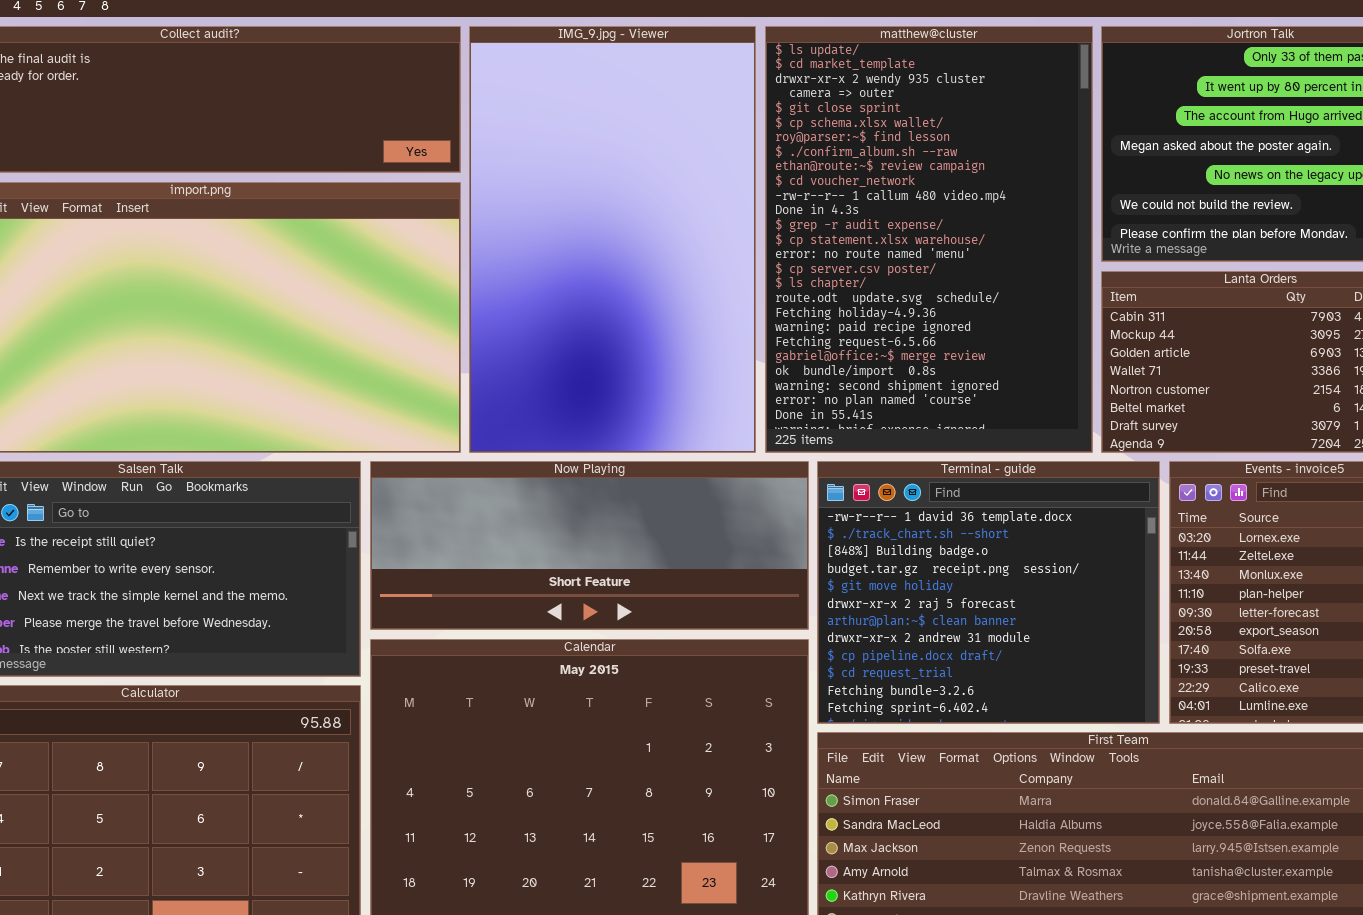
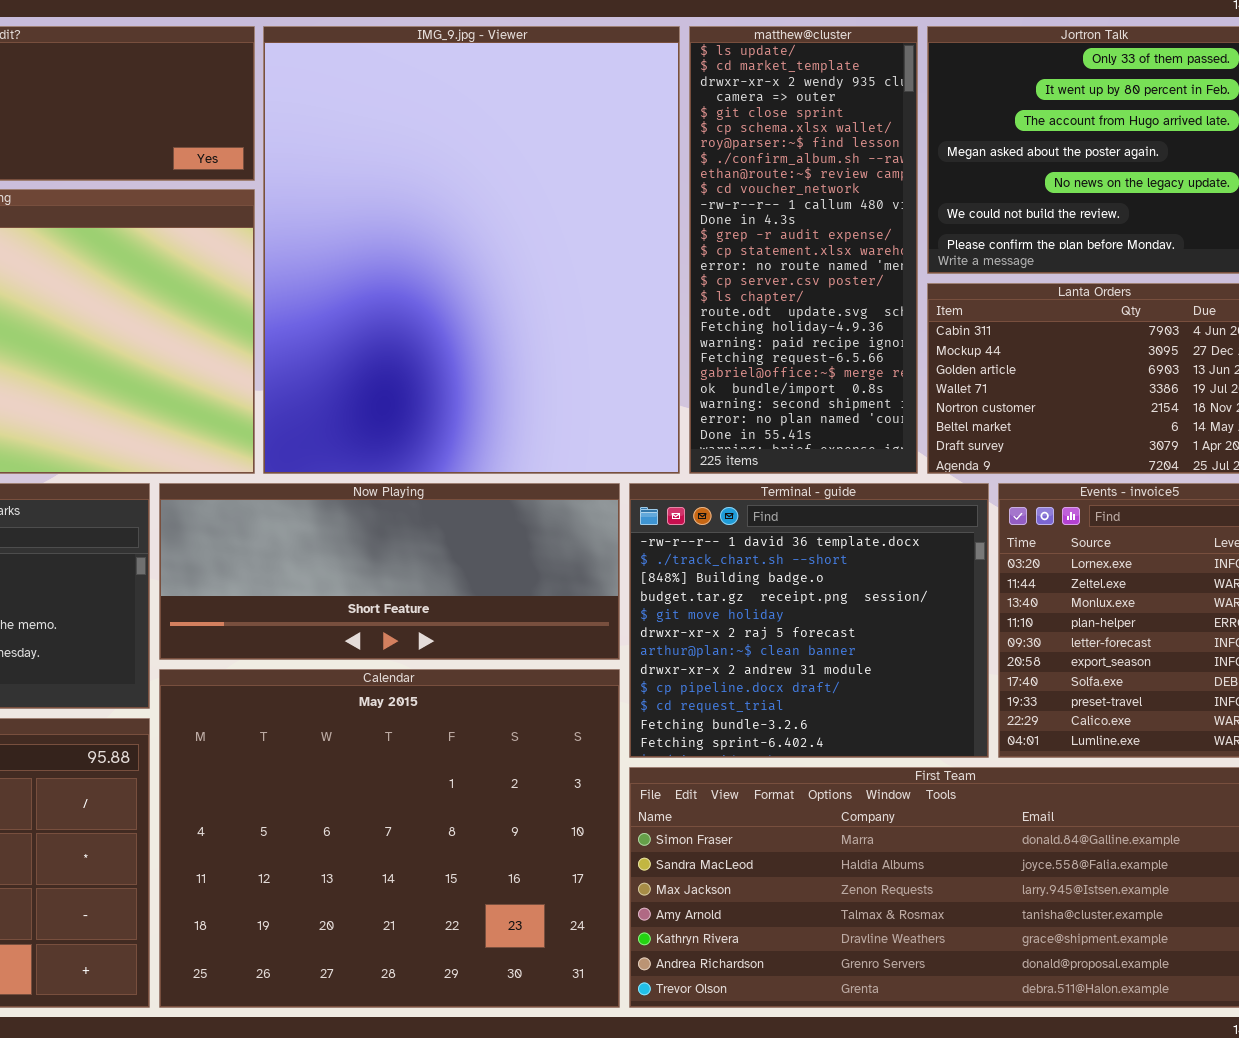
IMG_9.jpg - Viewer: [469,26,756,453] -> [263,26,680,474], resized
matthew@cluster: [765,26,1093,453] -> [689,26,918,474], resized

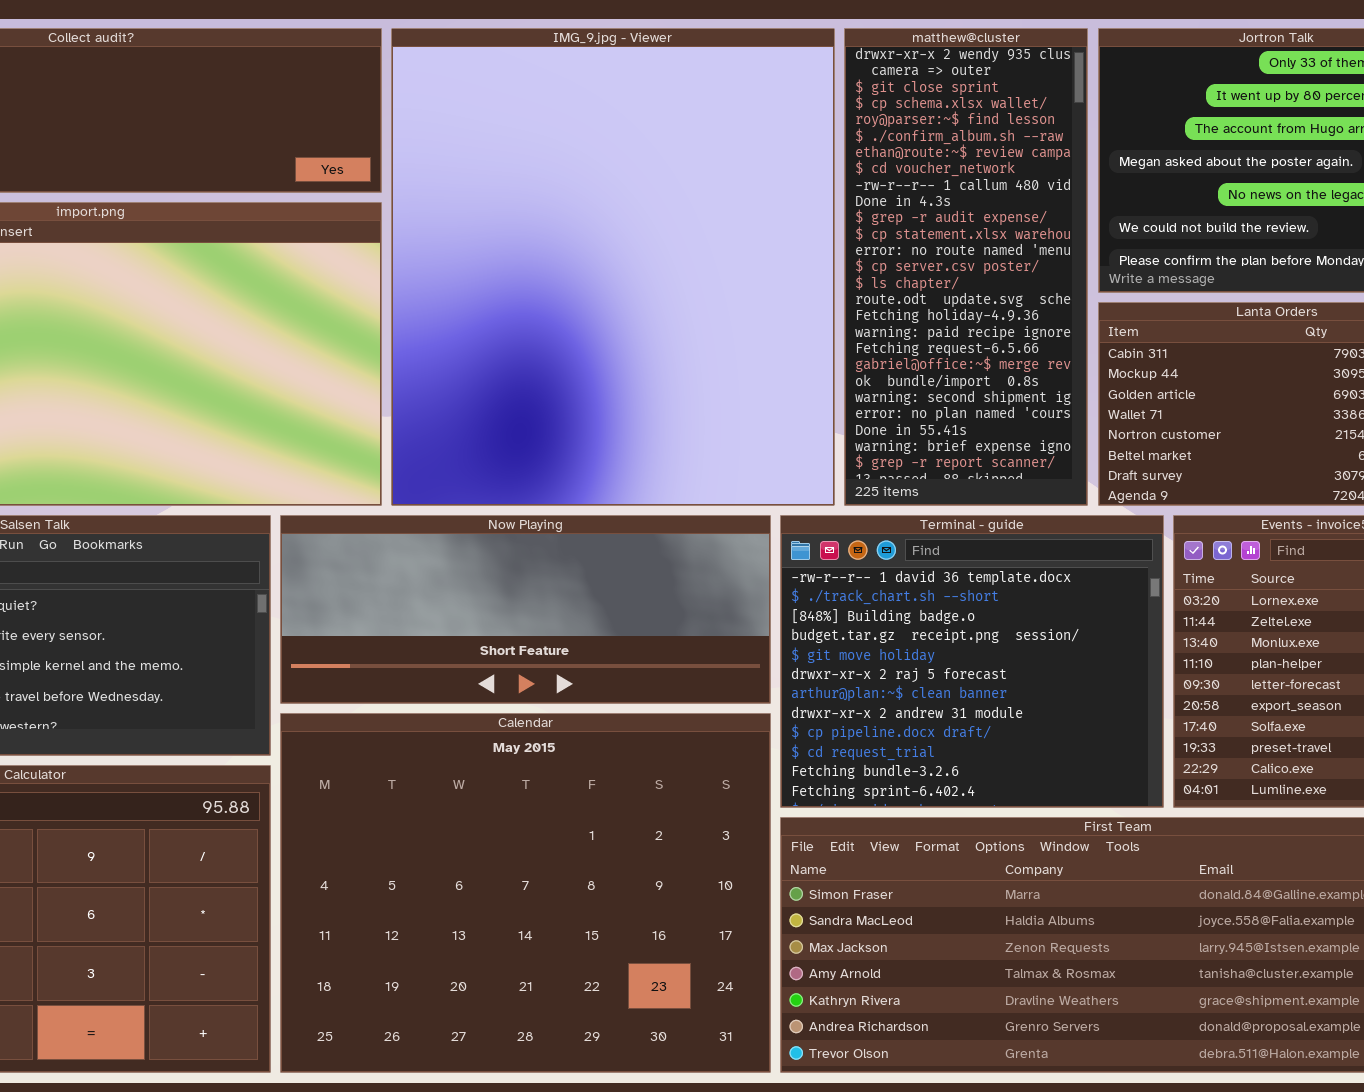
matthew@cluster: [689,26,918,474] -> [844,28,1088,506], scrolled down 2 rows

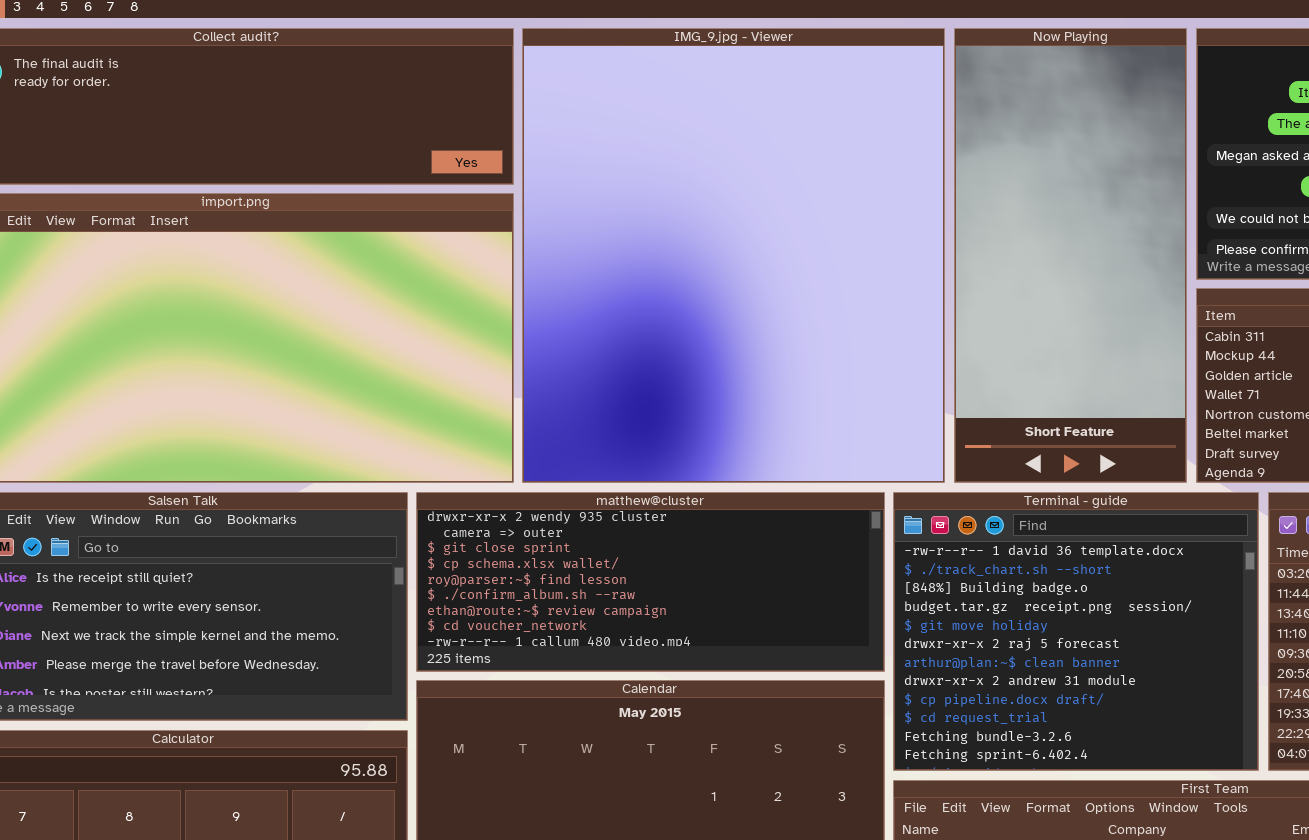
matthew@cluster: [844,28,1088,506] -> [416,492,885,672], moved, resized
Now Playing: [280,515,771,704] -> [954,28,1187,483], moved, resized

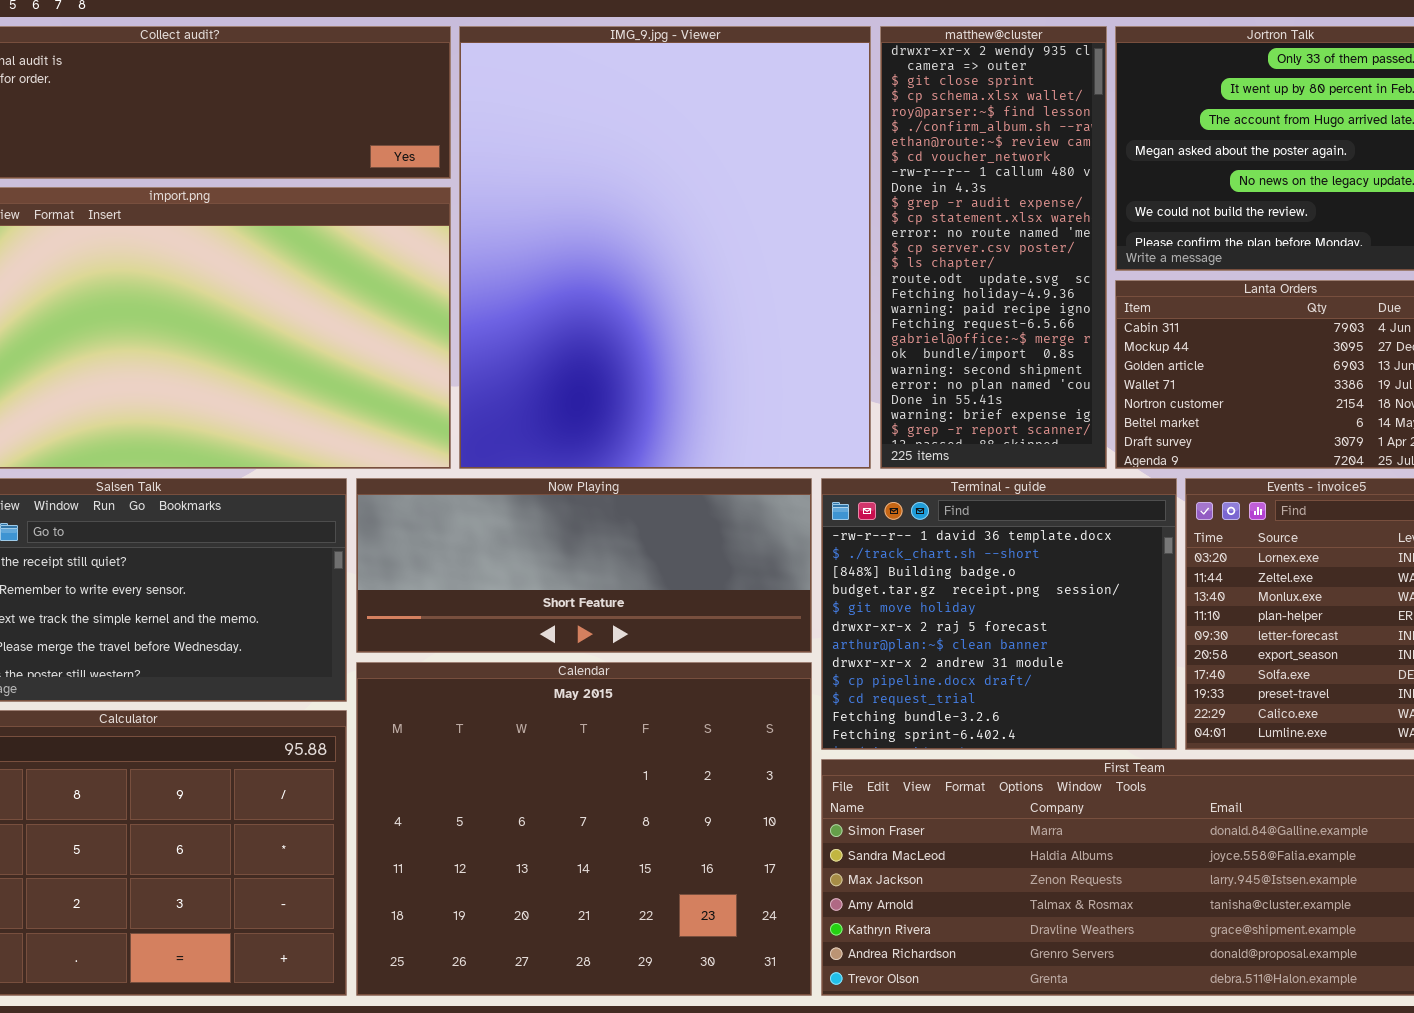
Now Playing: [954,28,1187,483] -> [356,478,812,653], moved, resized
matthew@cluster: [416,492,885,672] -> [880,26,1107,469], moved, resized

